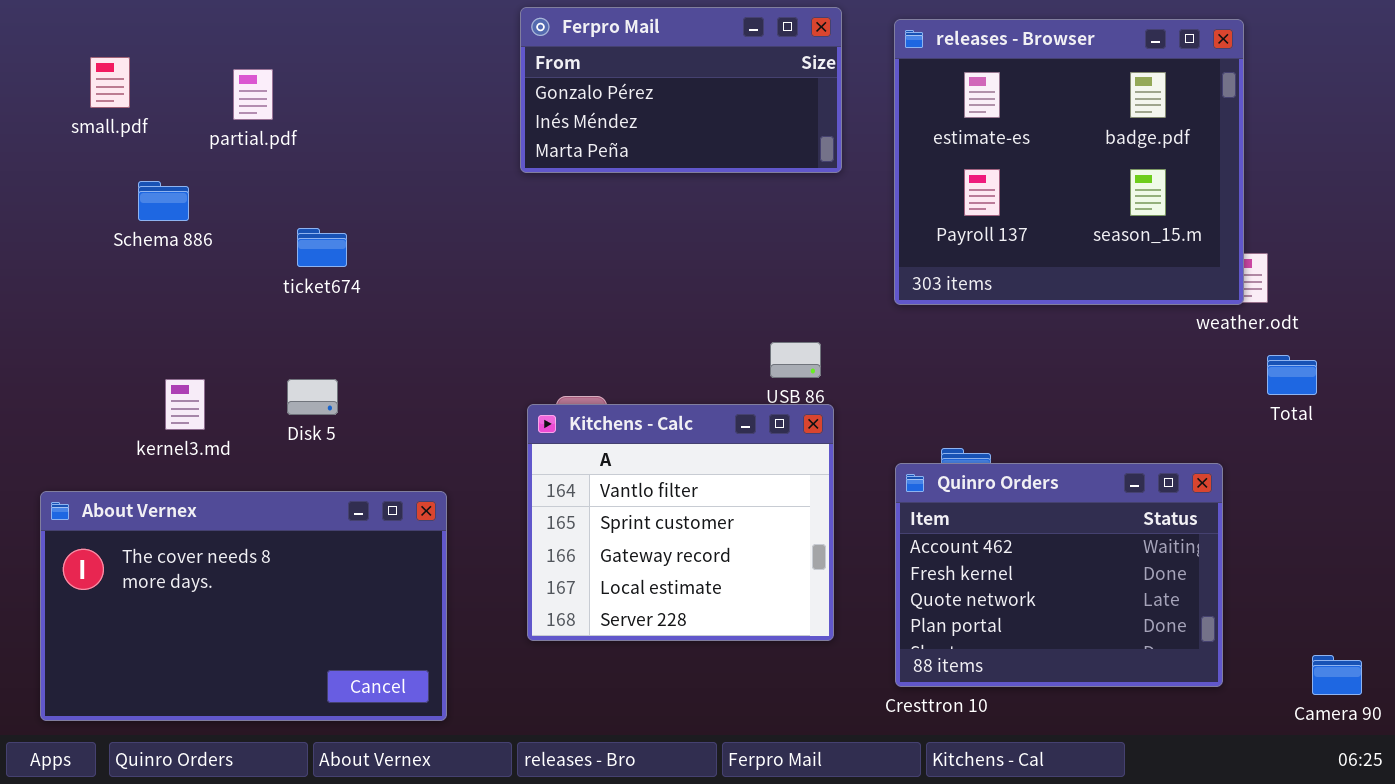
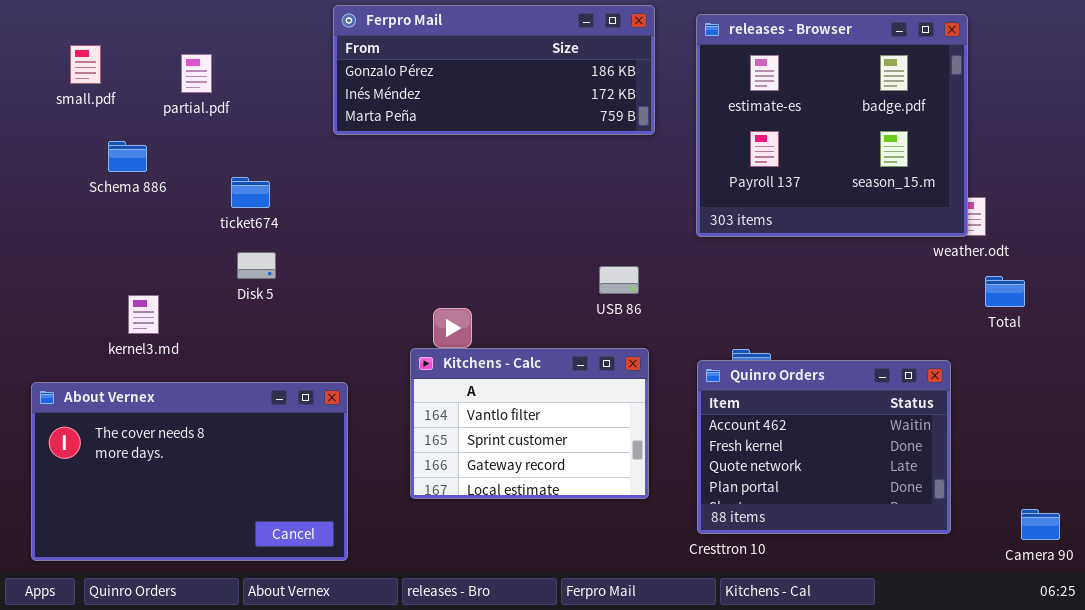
Ferpro Mail: [520,7,842,173] -> [333,5,655,135], resized
Disk 5: [287,379,338,415] -> [237,252,276,279], moved
Kitchens - Calc: [527,404,834,641] -> [410,348,649,499], resized

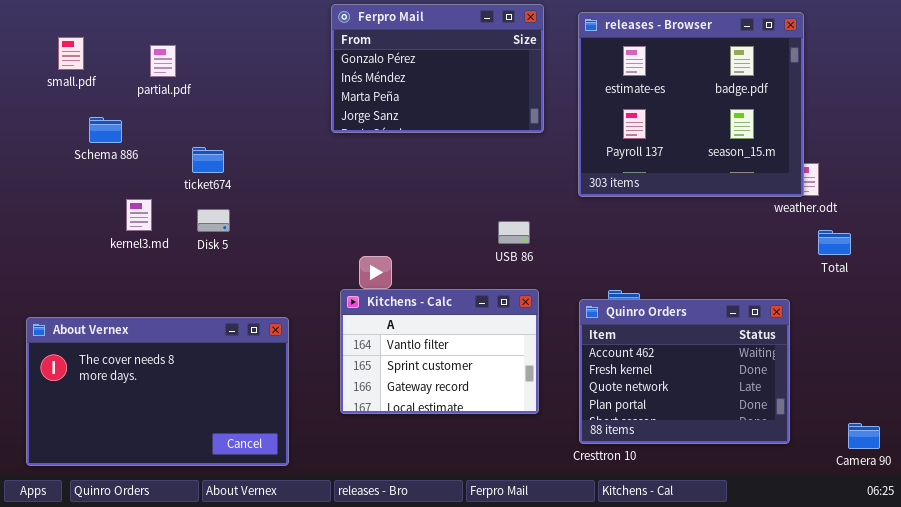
Ferpro Mail: [333,5,655,135] -> [331,4,544,133], resized
kernel3.md: [128,295,159,334] -> [126,199,152,231], moved

